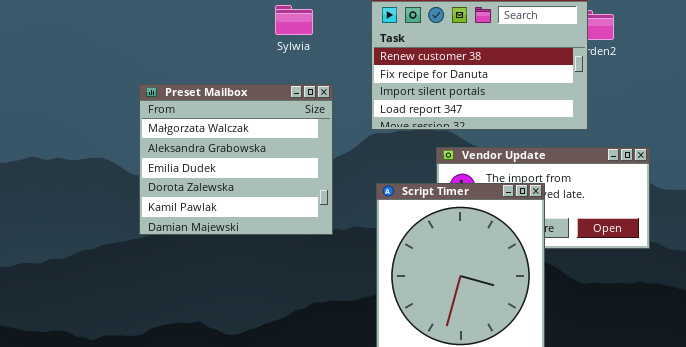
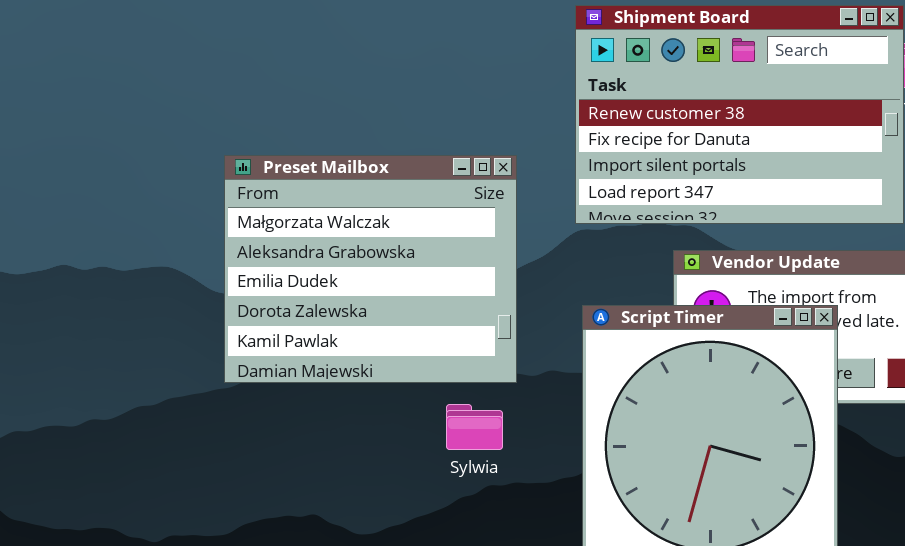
Sylwia: [275,5,313,35] -> [446,404,503,450], moved

